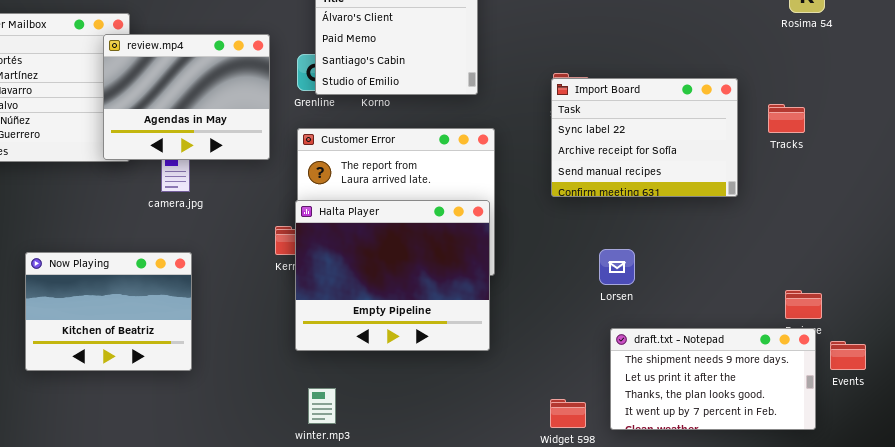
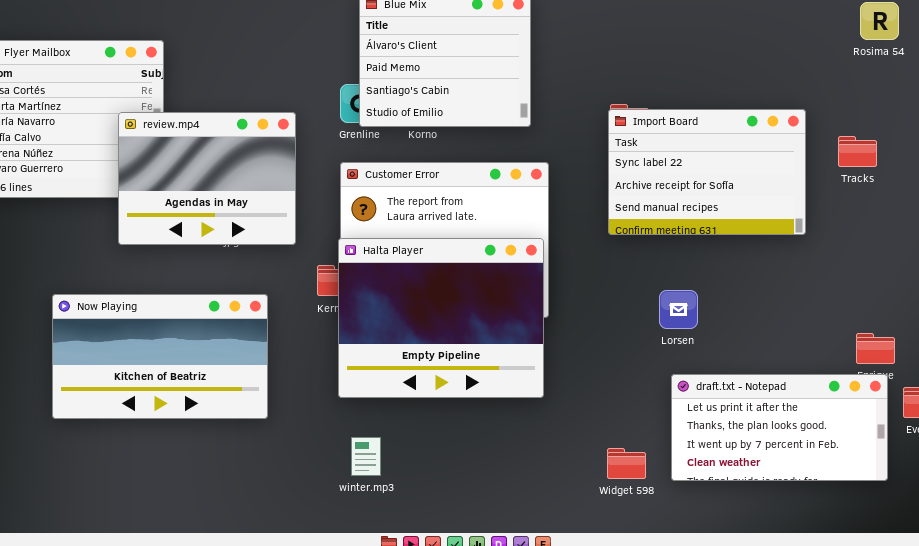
review.mp4: [103,34,270,160] -> [118,112,296,245], moved
Now Playing: [25,252,192,371] -> [52,294,268,419], resized
draft.txt - Notepad: [610,328,816,430] -> [671,374,888,481], scrolled down 1 row

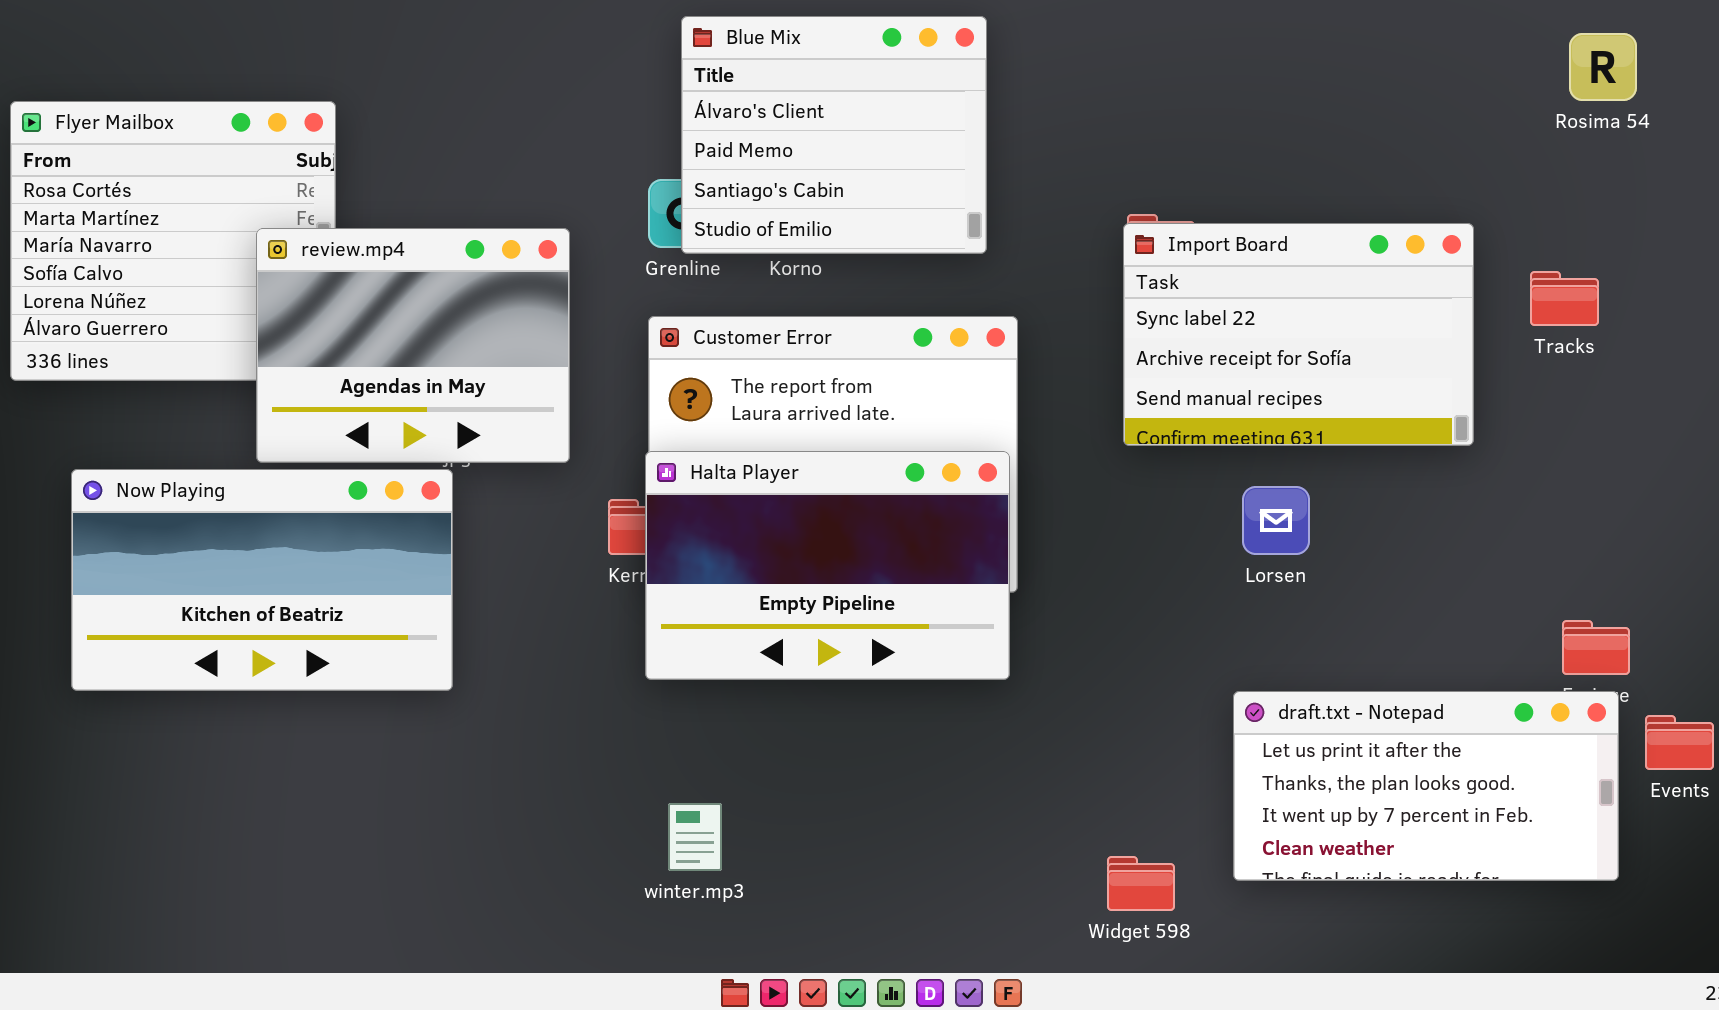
Halta Player: [338,238,544,398] -> [645,451,1010,680], resized
Lorsen: [659,290,698,329] -> [1242,486,1310,555], moved
Now Playing: [52,294,268,419] -> [71,469,453,691], moved
Widget 598: [607,448,646,479] -> [1107,856,1175,911], moved

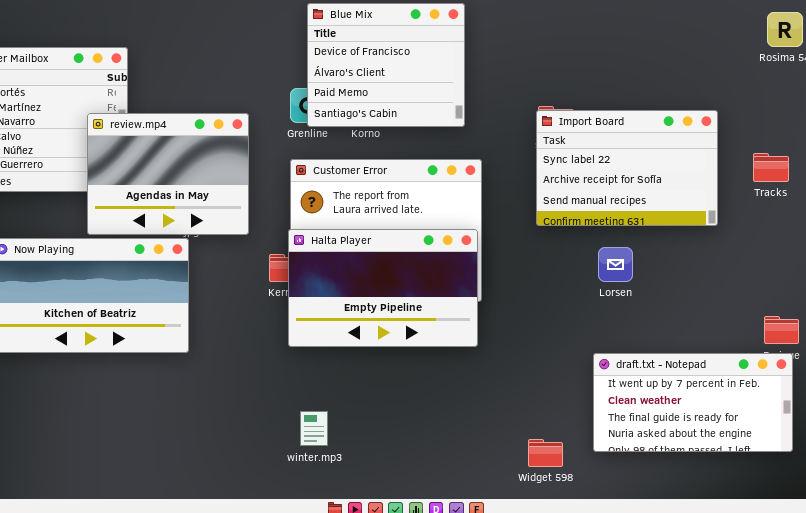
Blue Mix: [681,16,987,254] -> [307,3,465,127], scrolled up 1 row
Tracks: [1530,271,1599,326] -> [753,153,789,182], moved
draft.txt - Notepad: [1233,691,1619,881] -> [593,353,793,452], scrolled down 2 rows

